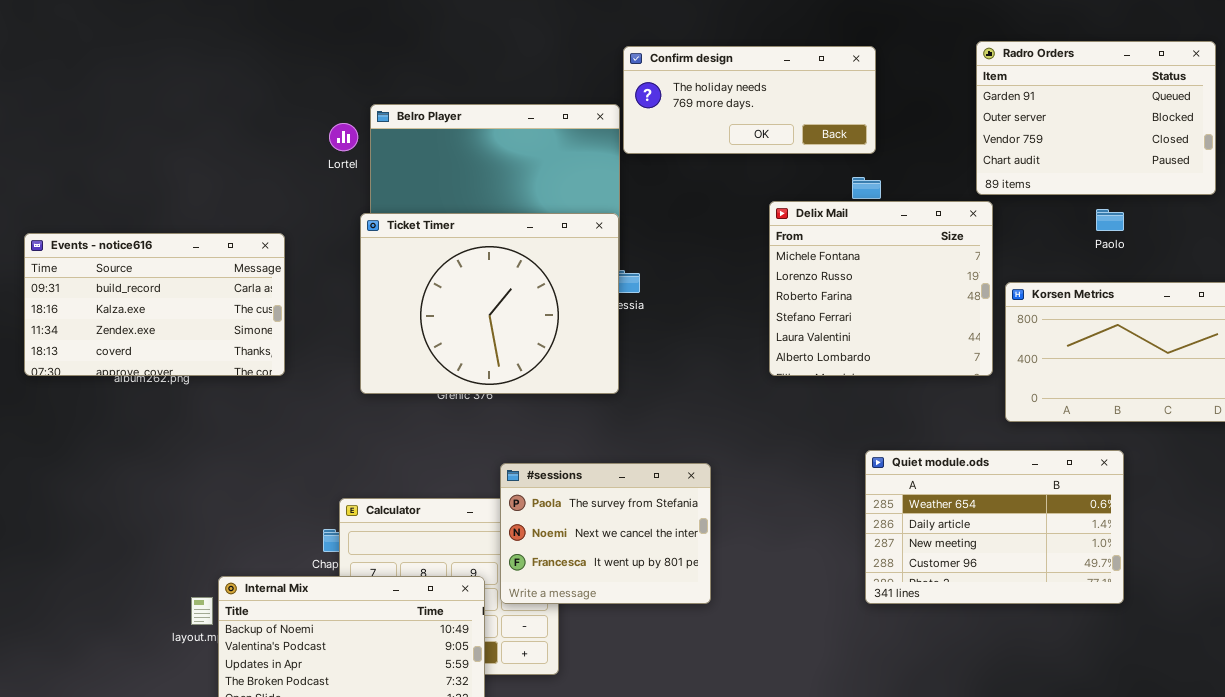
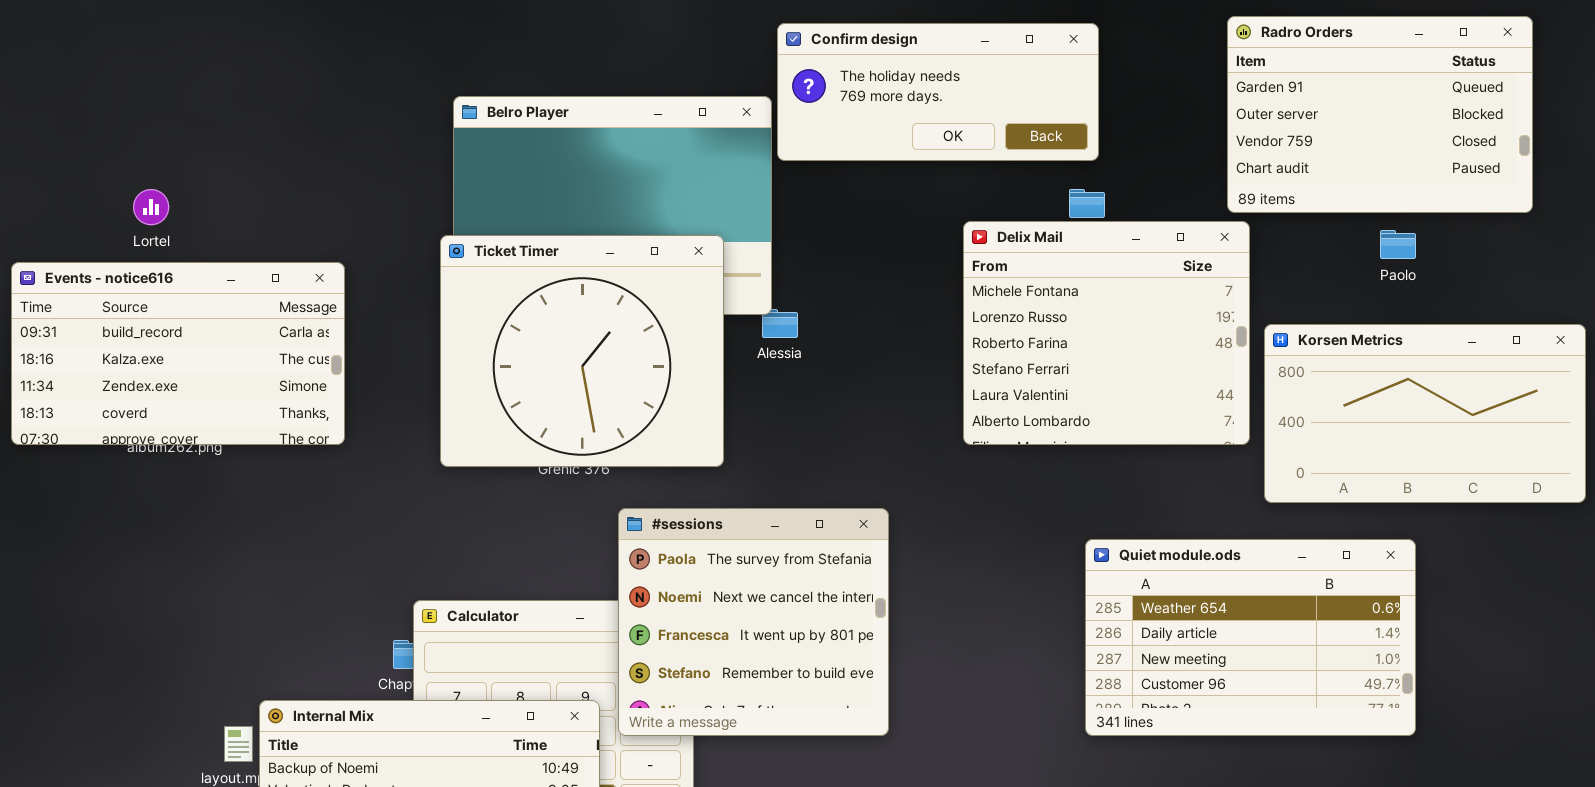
Lortel: [329,123,358,151] -> [133,189,169,225], moved
Ticket Timer: [360,213,619,394] -> [440,235,724,467], resized
#sessions: [500,463,711,604] -> [618,508,889,736], resized

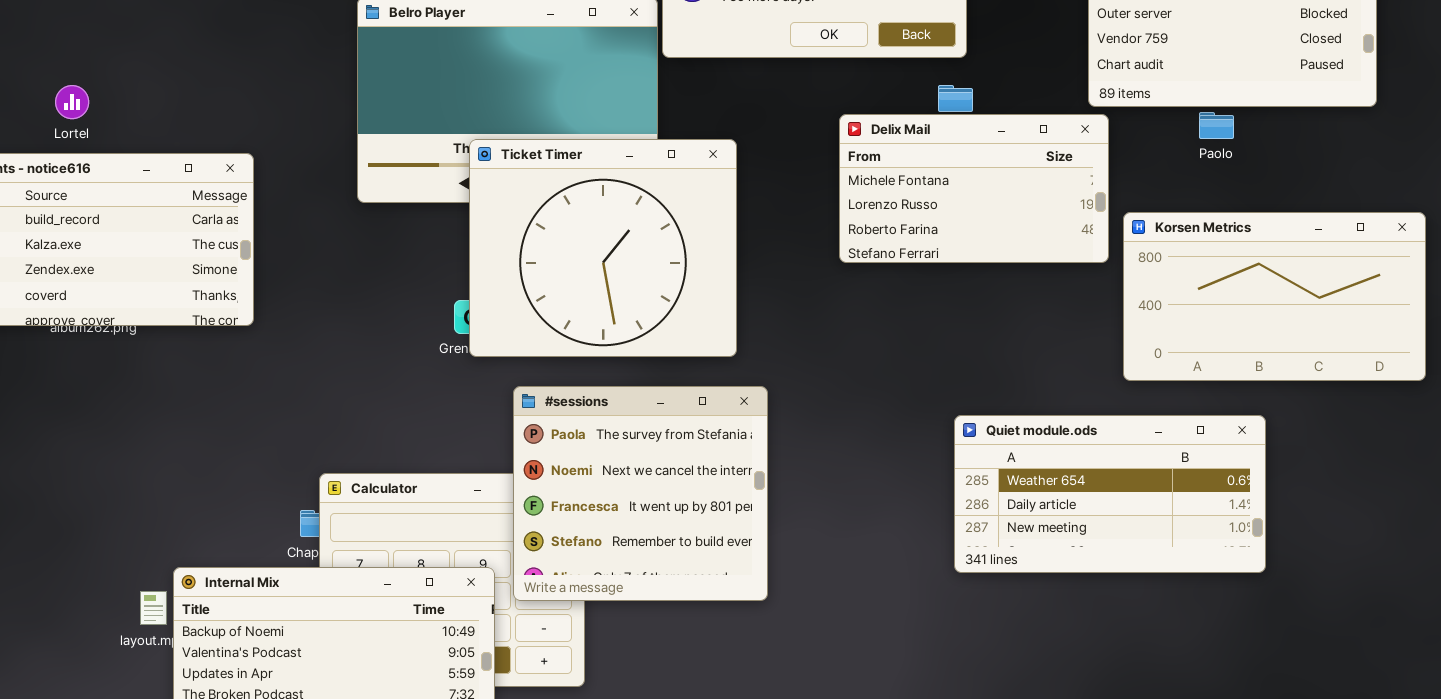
Delix Mail: [963,221,1250,445] -> [839,114,1109,263], resized
Paolo: [1380,230,1416,259] -> [1199,112,1234,139], moved
Ticket Timer: [440,235,724,467] -> [469,139,737,357], moved
Quiet module.ods: [1085,539,1416,736] -> [954,415,1266,573], resized

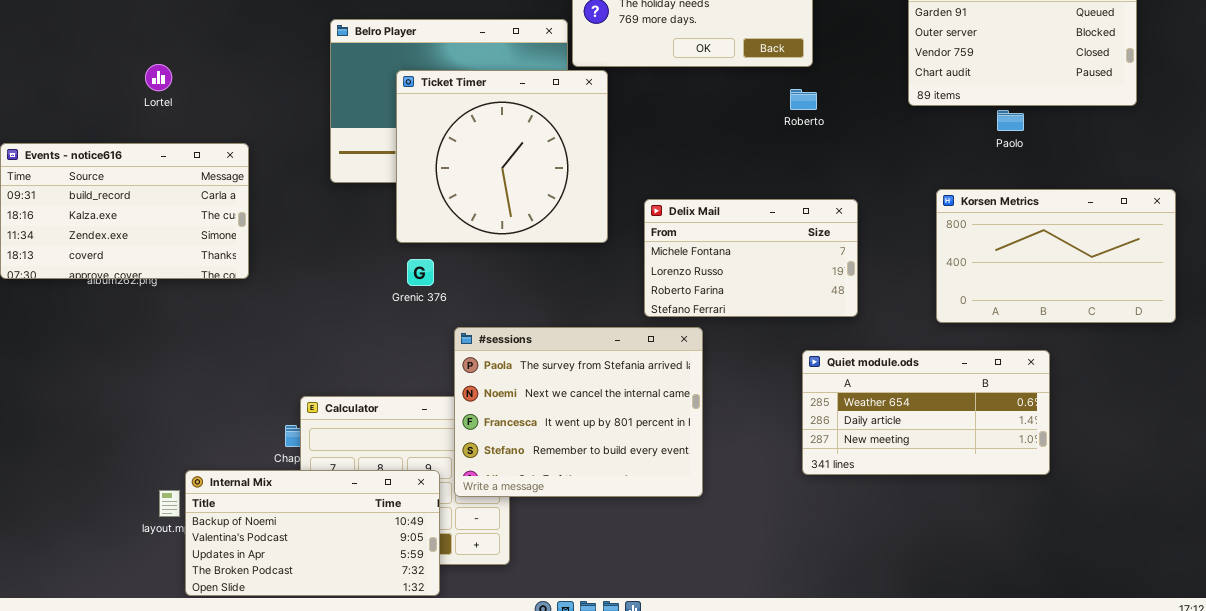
Lortel: [55,85,89,119] -> [145,64,172,91], moved
Delix Mail: [839,114,1109,263] -> [644,199,858,317], moved
Ticket Timer: [469,139,737,357] -> [396,70,608,243], moved
#sessions: [513,386,768,601] -> [454,327,703,497], resized

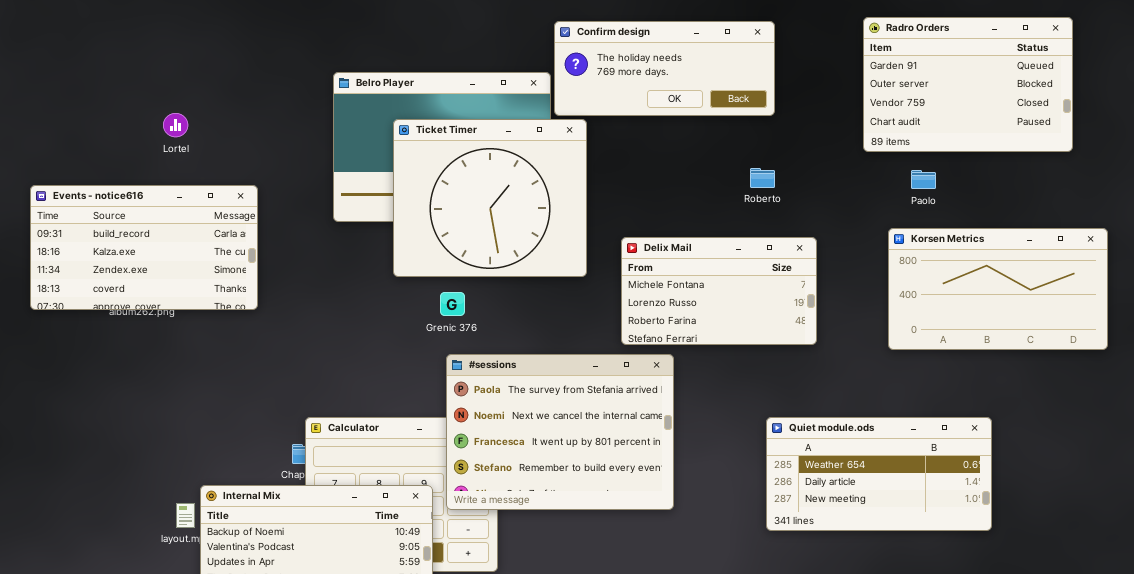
Roberto: [790,89,817,110] -> [750,168,775,188], moved
Paolo: [997,110,1024,131] -> [911,170,936,189], moved
Grenic 376: [407,259,434,286] -> [440,292,465,316], moved
Quiet module.ods: [802,350,1050,475] -> [766,417,992,531], moved

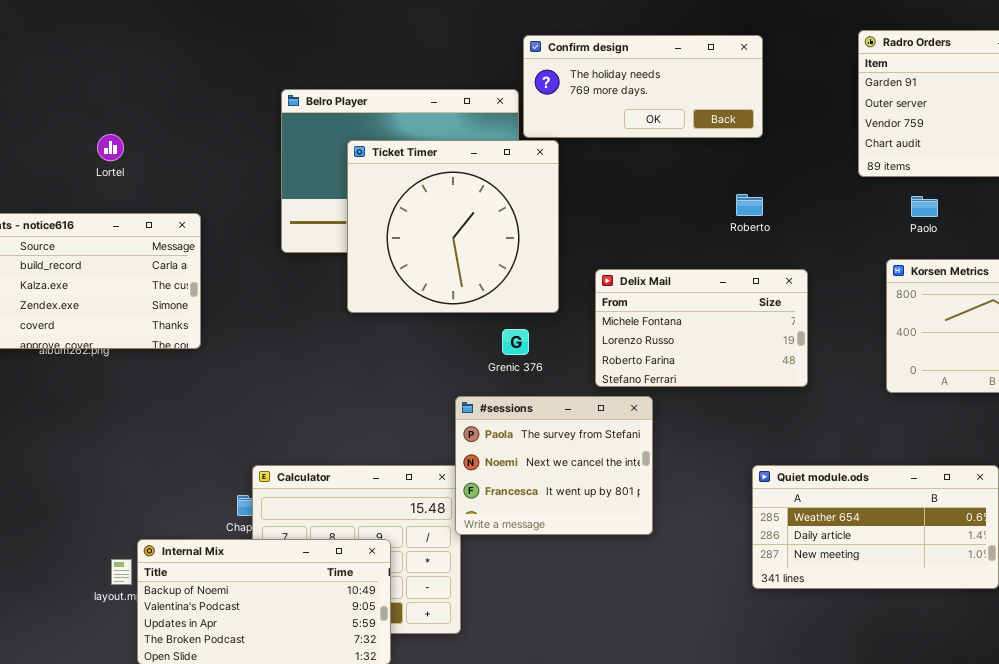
Grenic 376: [440,292,465,316] -> [502,329,529,355], moved
#sessions: [446,354,674,510] -> [455,396,653,535], resized

